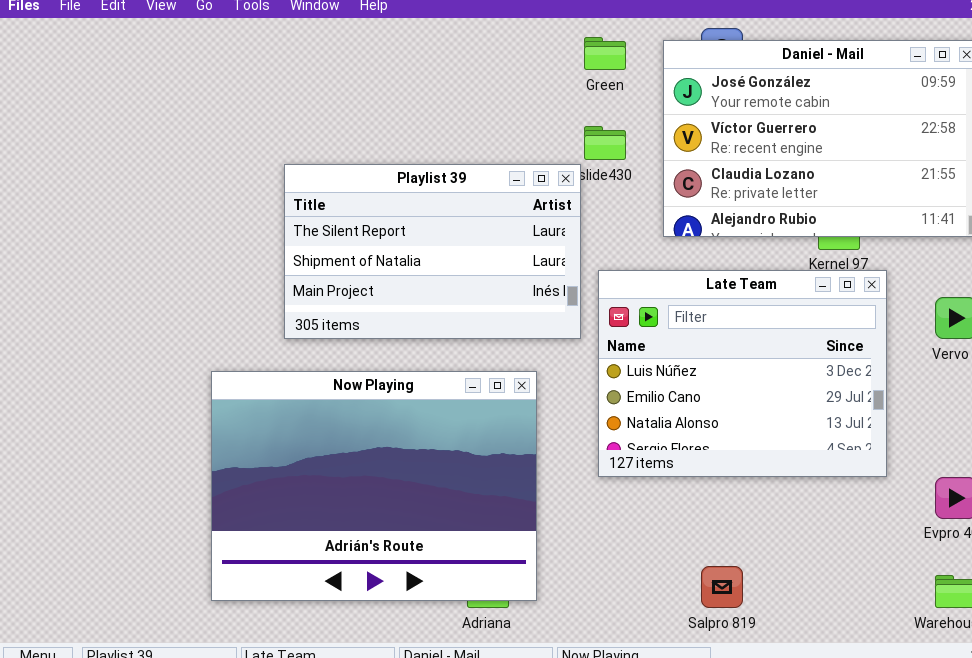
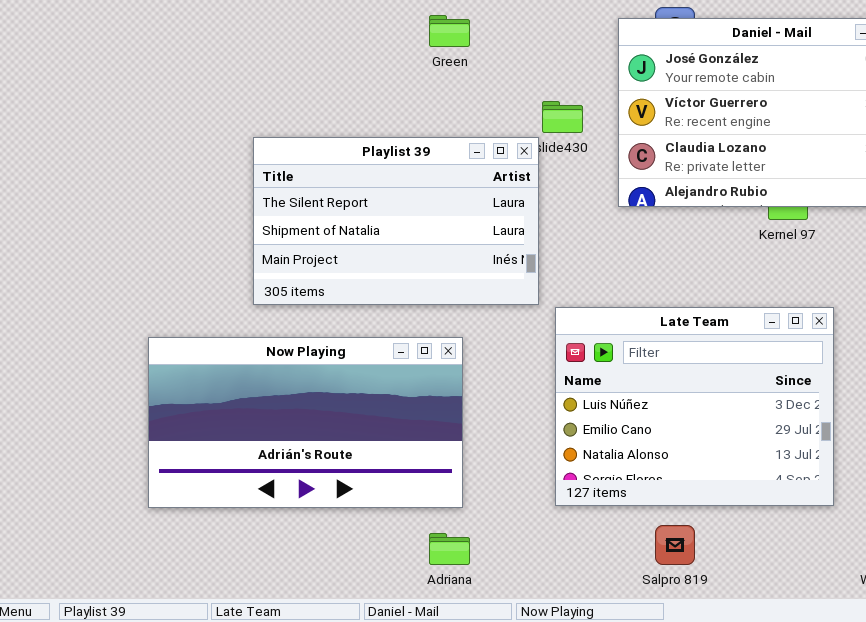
Green: [584,37,626,70] -> [429,15,470,47], moved
Late Team: [598,270,887,477] -> [555,307,834,506], moved
Now Playing: [211,371,537,601] -> [148,337,463,508], moved, resized

